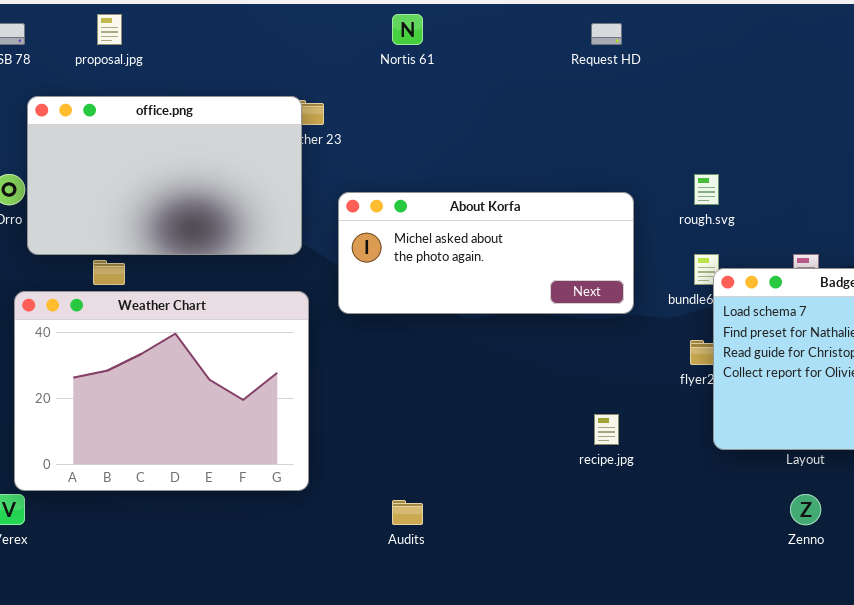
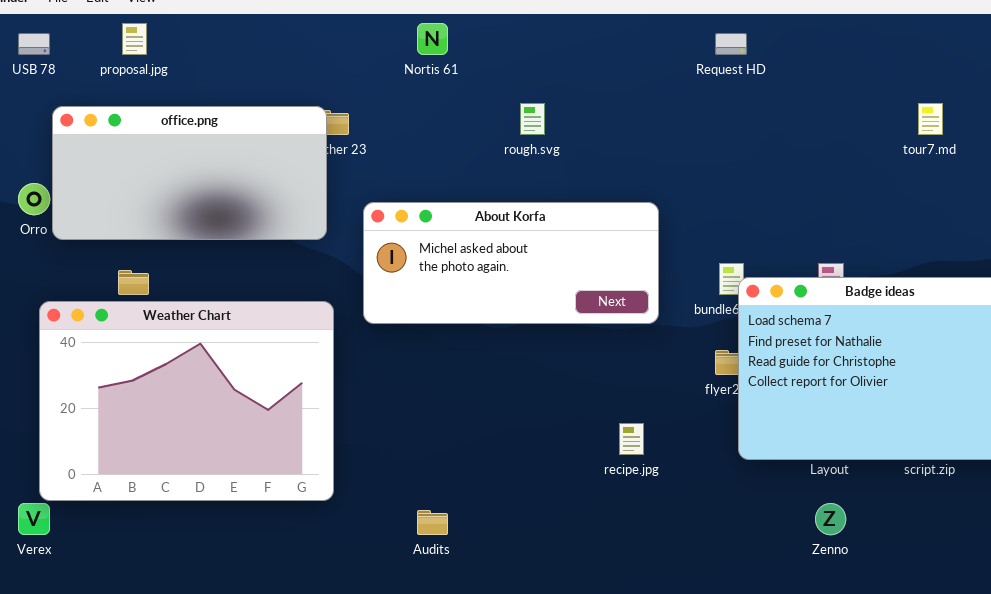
Request HD: [591,23,622,45] -> [715,33,747,55], moved
office.png: [27,96,302,255] -> [52,106,327,240], resized
rough.svg: [694,174,719,205] -> [520,103,545,135], moved

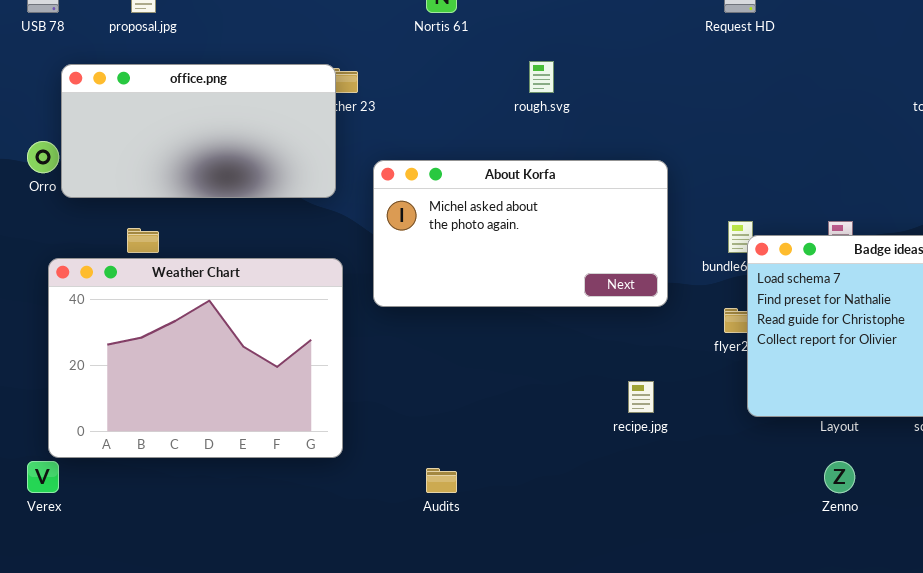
About Korfa: [363,202,659,324] -> [373,160,668,307], resized

